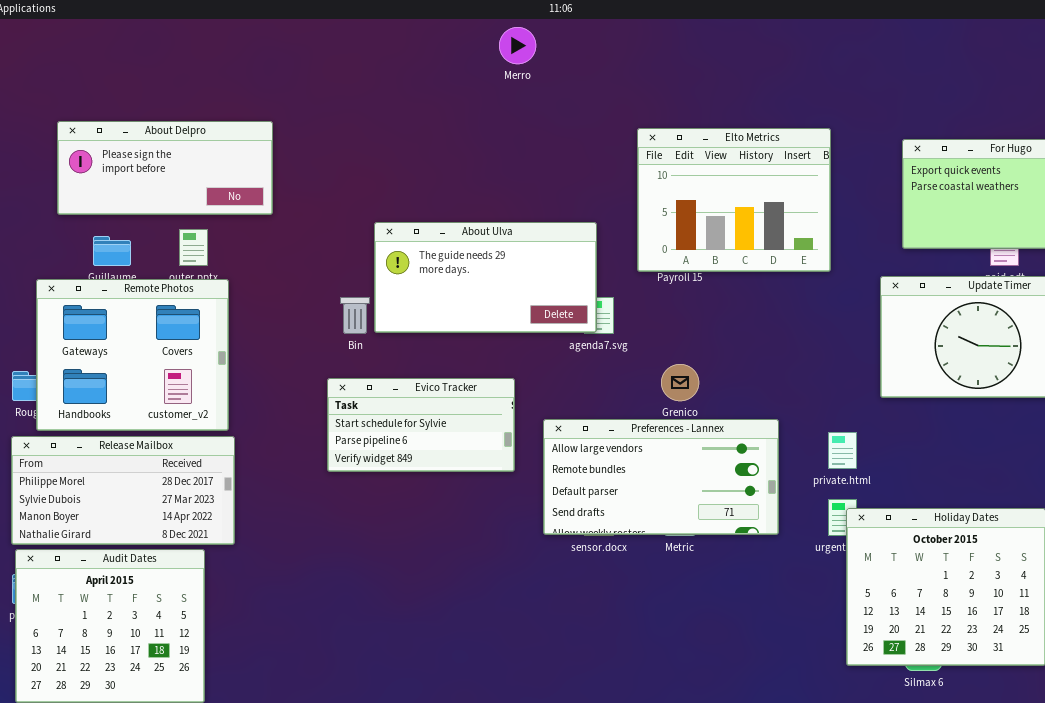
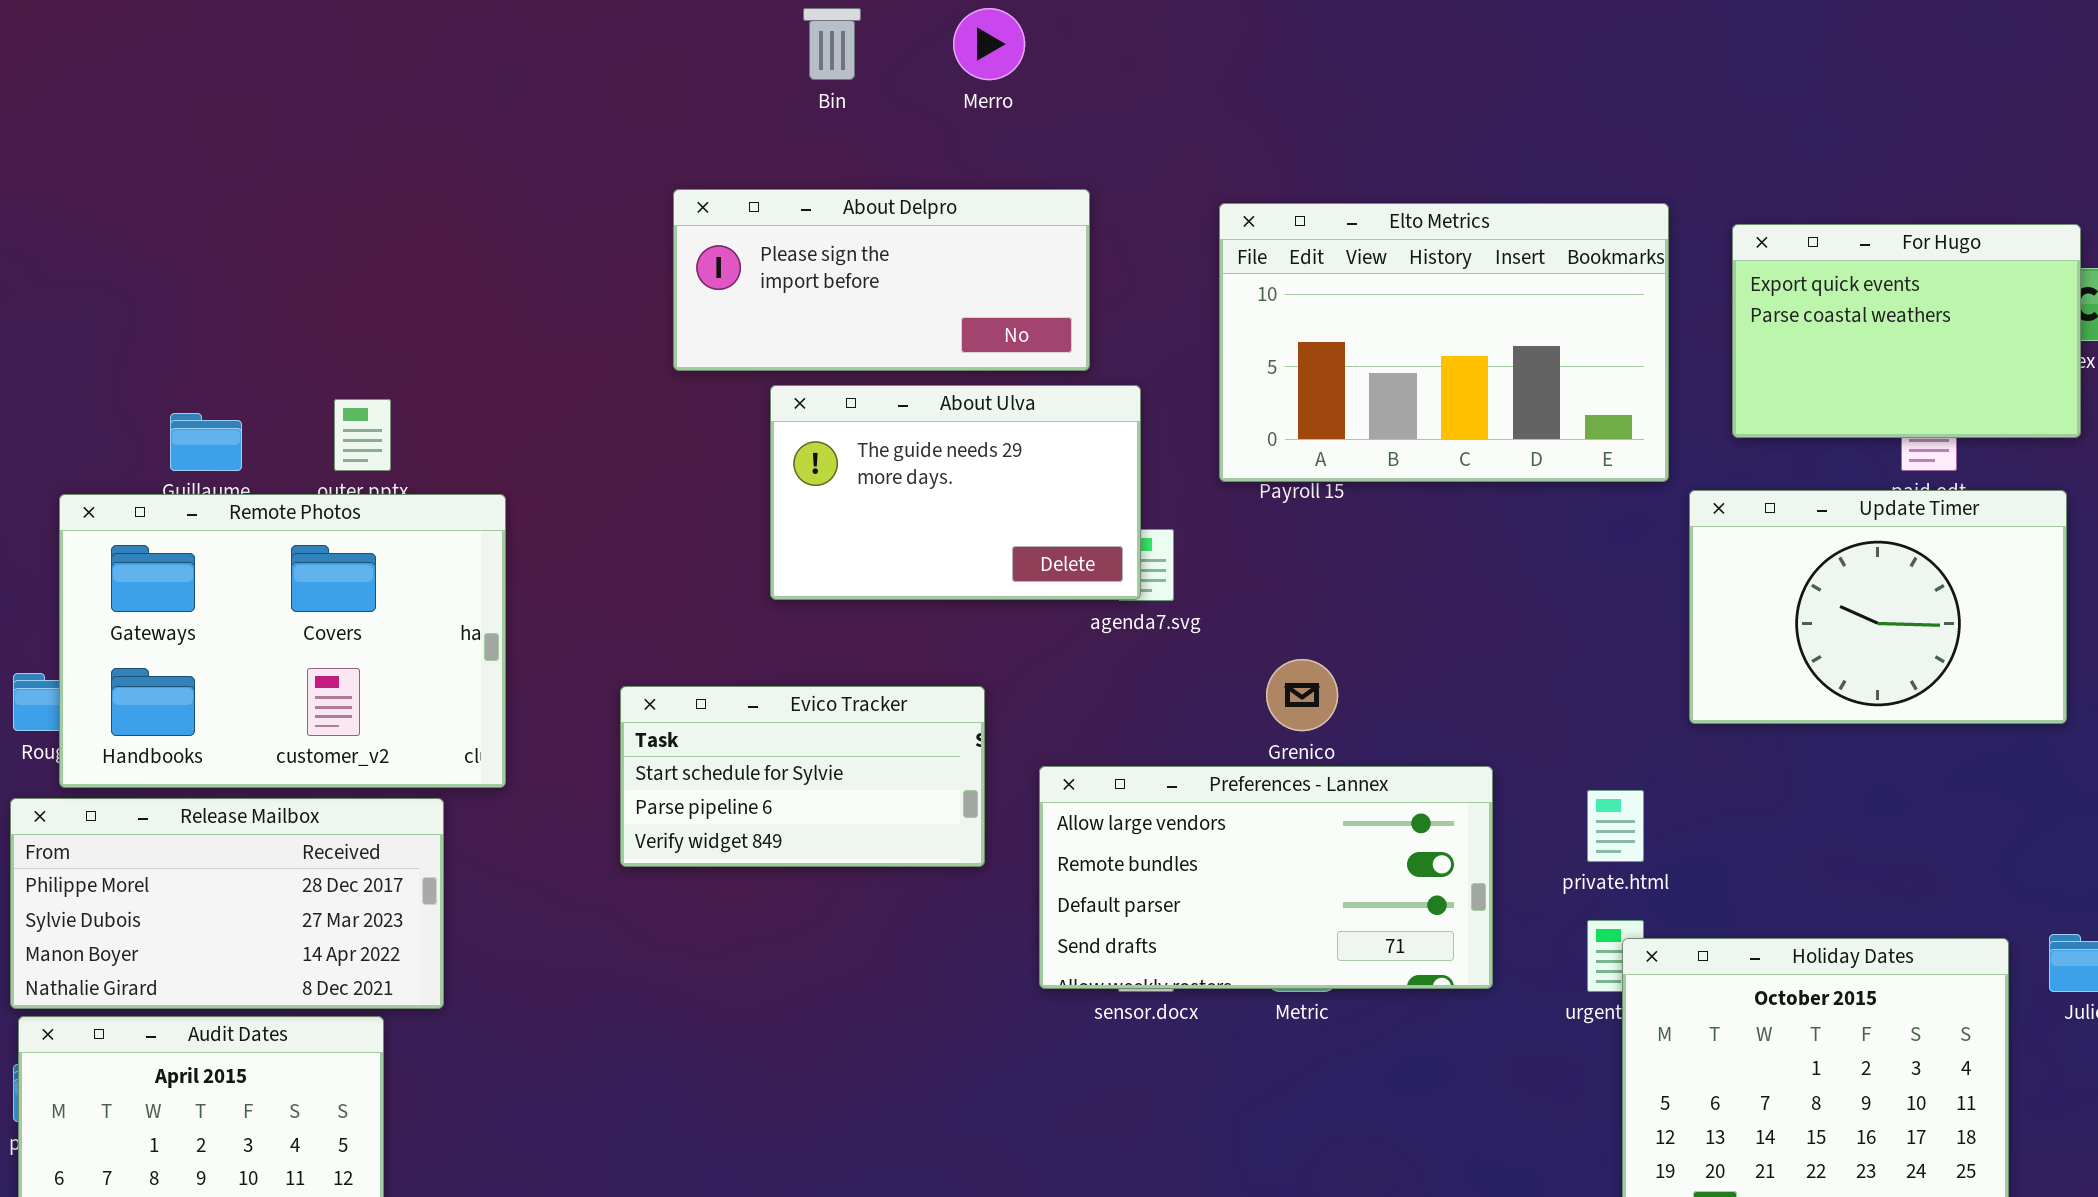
About Delpro: [57,121,273,215] -> [673,189,1090,371], moved
Elto Metrics: [637,128,831,272] -> [1219,203,1669,482], resized
About Ulva: [374,222,597,333] -> [770,385,1141,600], resized
Remote Photos: [36,279,229,431] -> [59,494,506,788], resized
Bin: [340,297,370,334] -> [803,8,861,80], moved

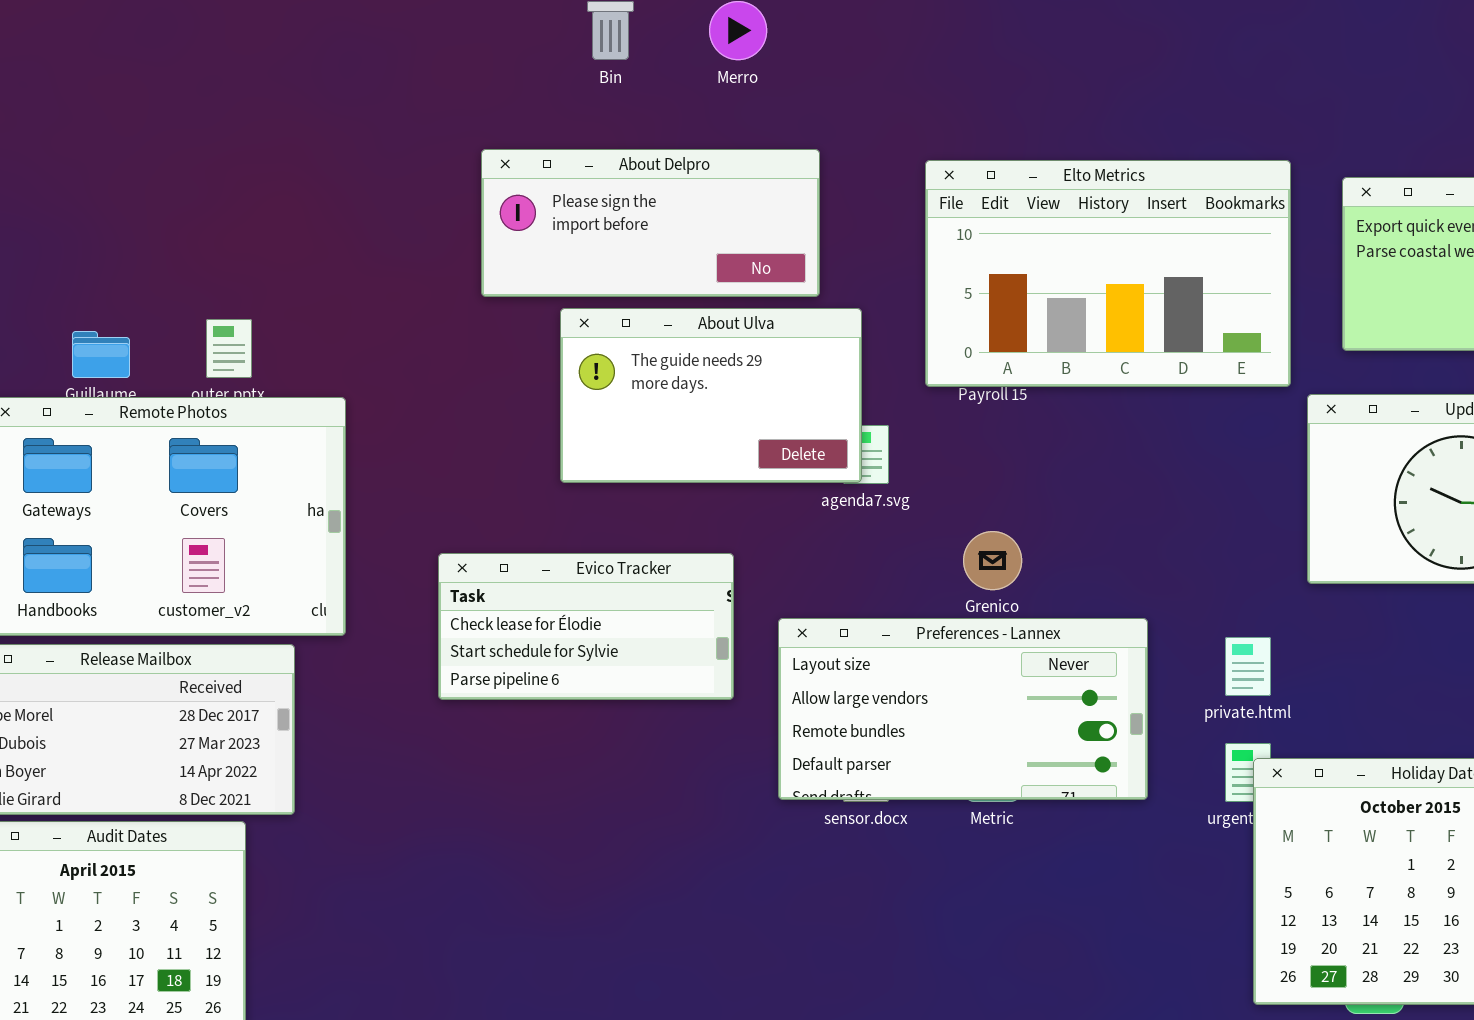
Evico Tracker: [620,686,985,867] -> [438,553,734,700], scrolled up 1 row
Preferences - Lannex: [1039,766,1493,989] -> [778,618,1148,800], scrolled up 1 row

